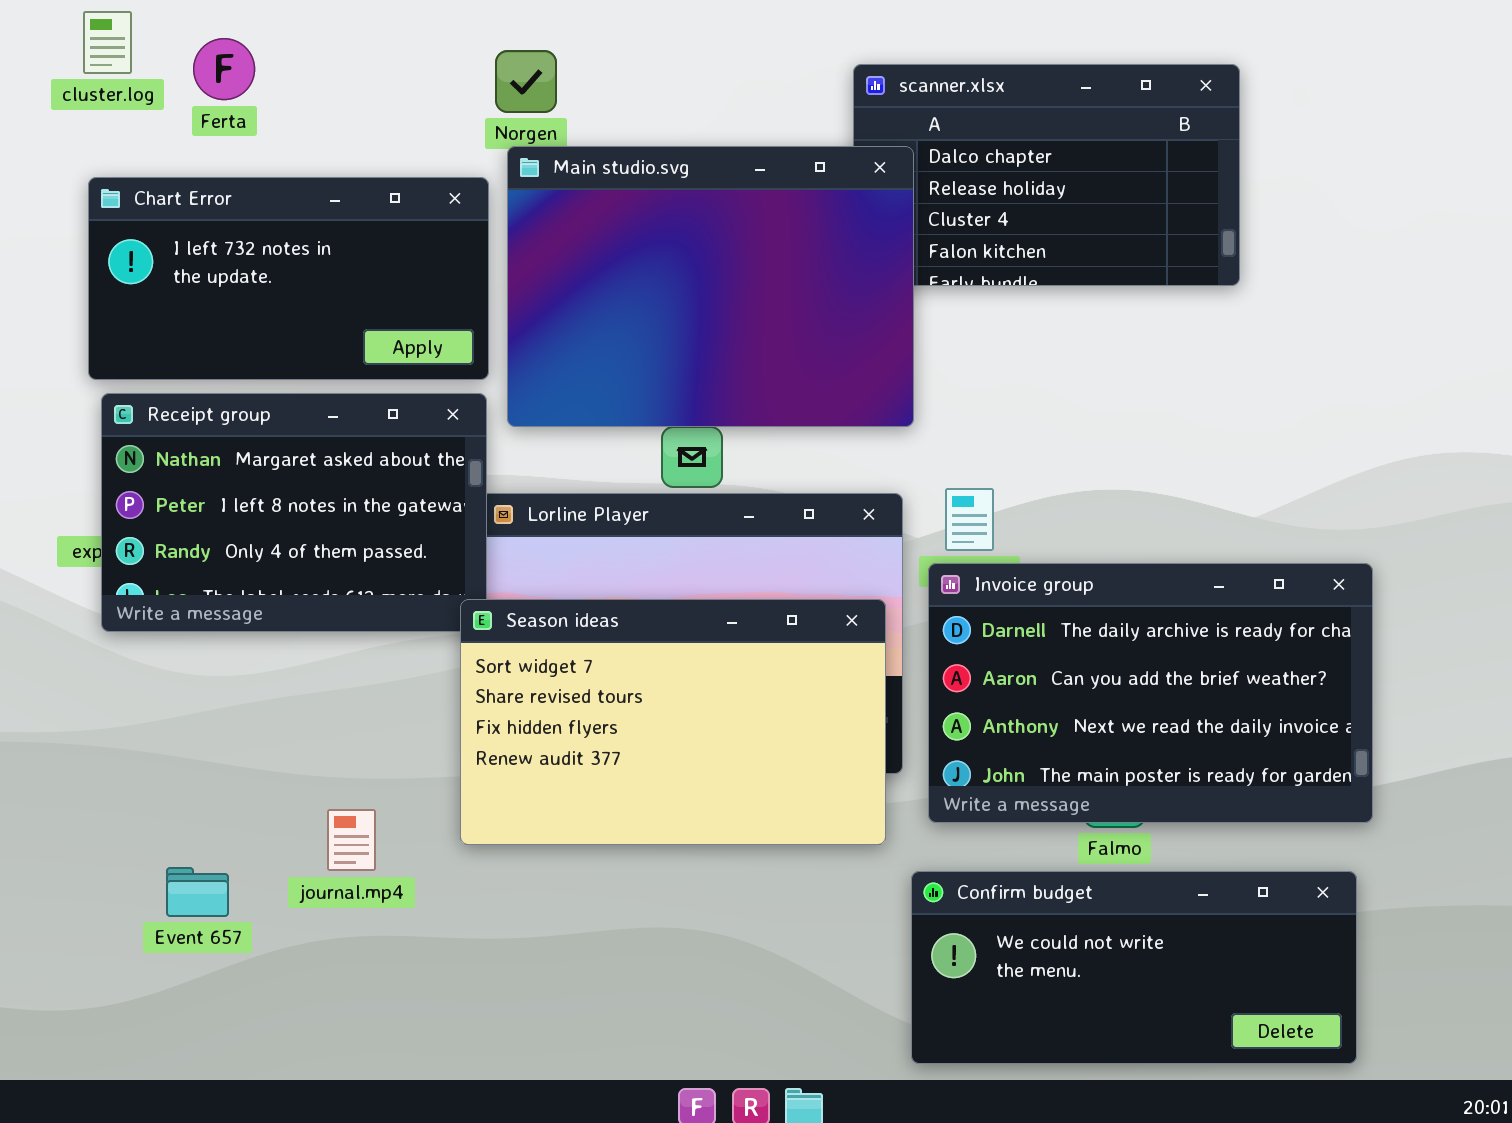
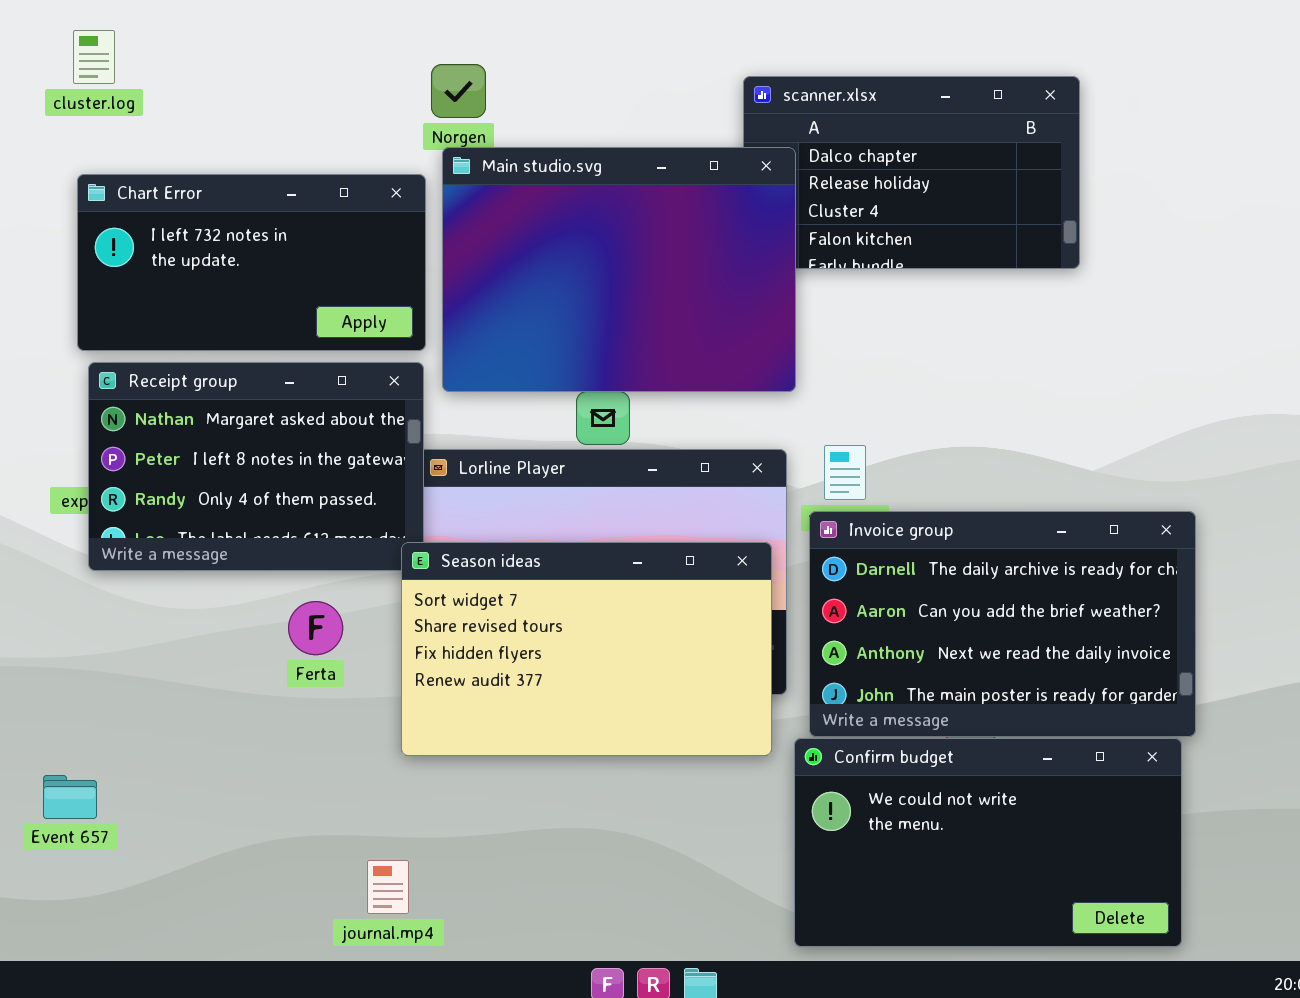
Ferta: [193,38,255,100] -> [288,601,343,655], moved
journal.mp4: [327,809,376,871] -> [367,860,409,914], moved
Event 657: [166,867,229,917] -> [43,775,97,819], moved
Confirm budget: [911,871,1357,1064] -> [794,738,1182,947], resized

